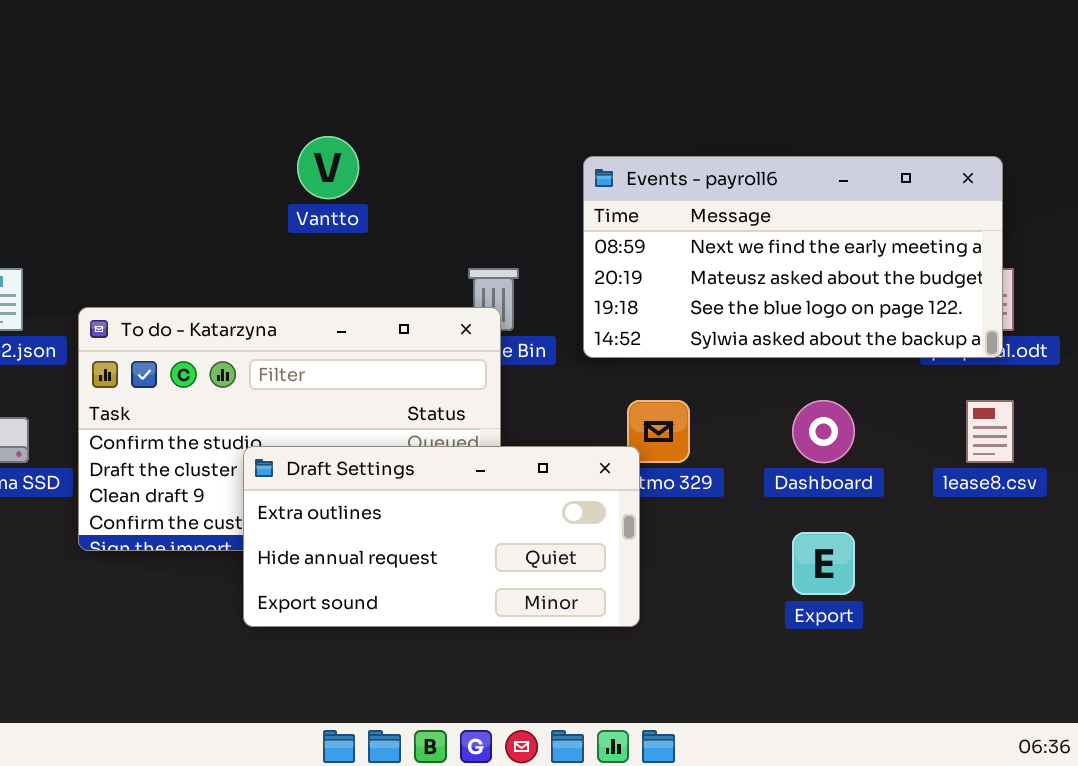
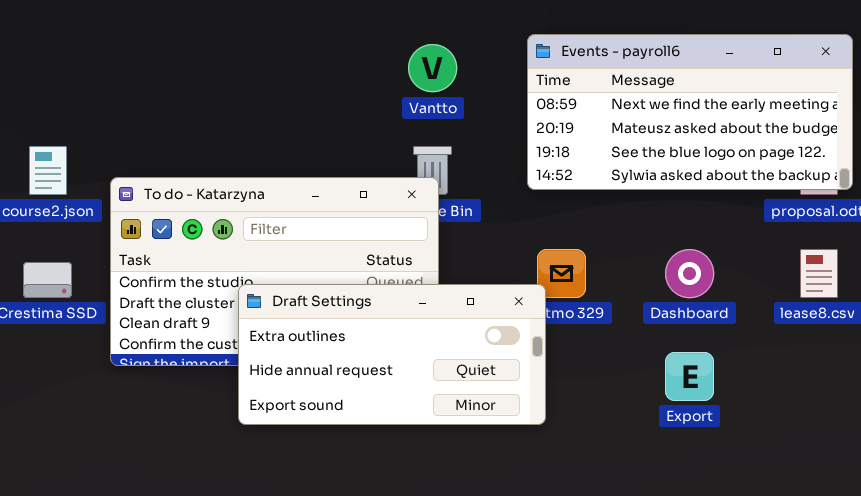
Vantto: [297,136,359,199] -> [408,44,457,92], moved
Events - payroll6: [583,156,1003,358] -> [527,34,853,190], moved

